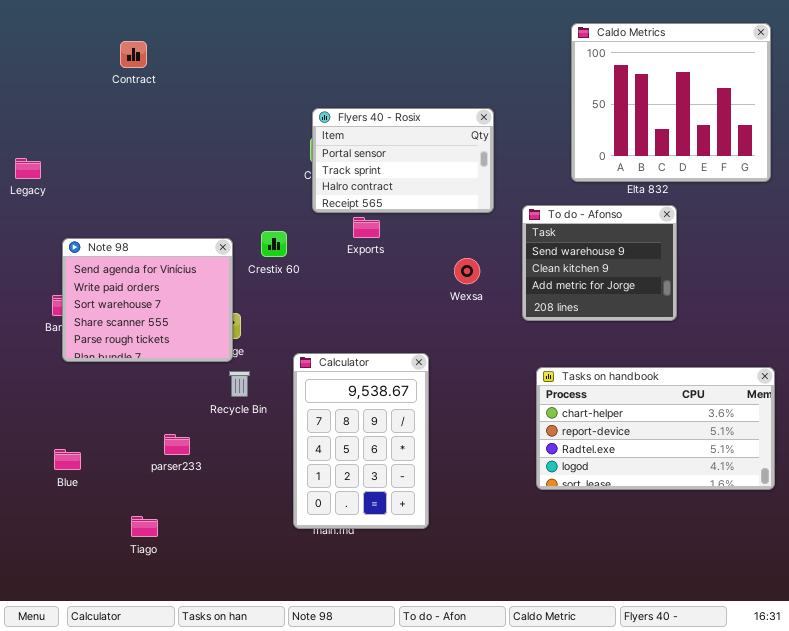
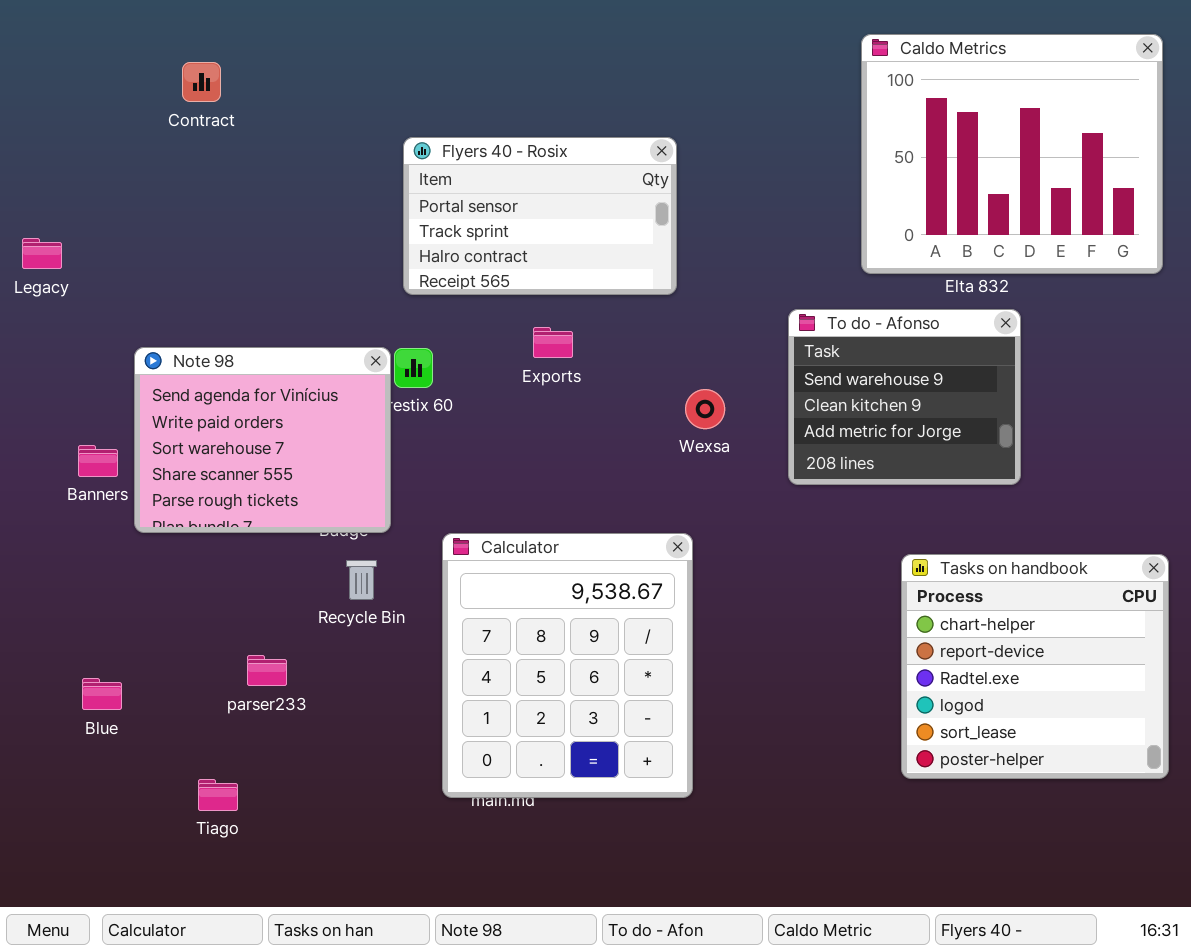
Flyers 40 - Rosix: [312,108,494,213] -> [403,137,677,295], moved
Note 98: [62,238,233,362] -> [134,347,391,533], moved
Calculator: [293,353,429,529] -> [442,533,693,798], resized
Tasks on handbook: [536,367,775,490] -> [901,554,1169,779], resized

